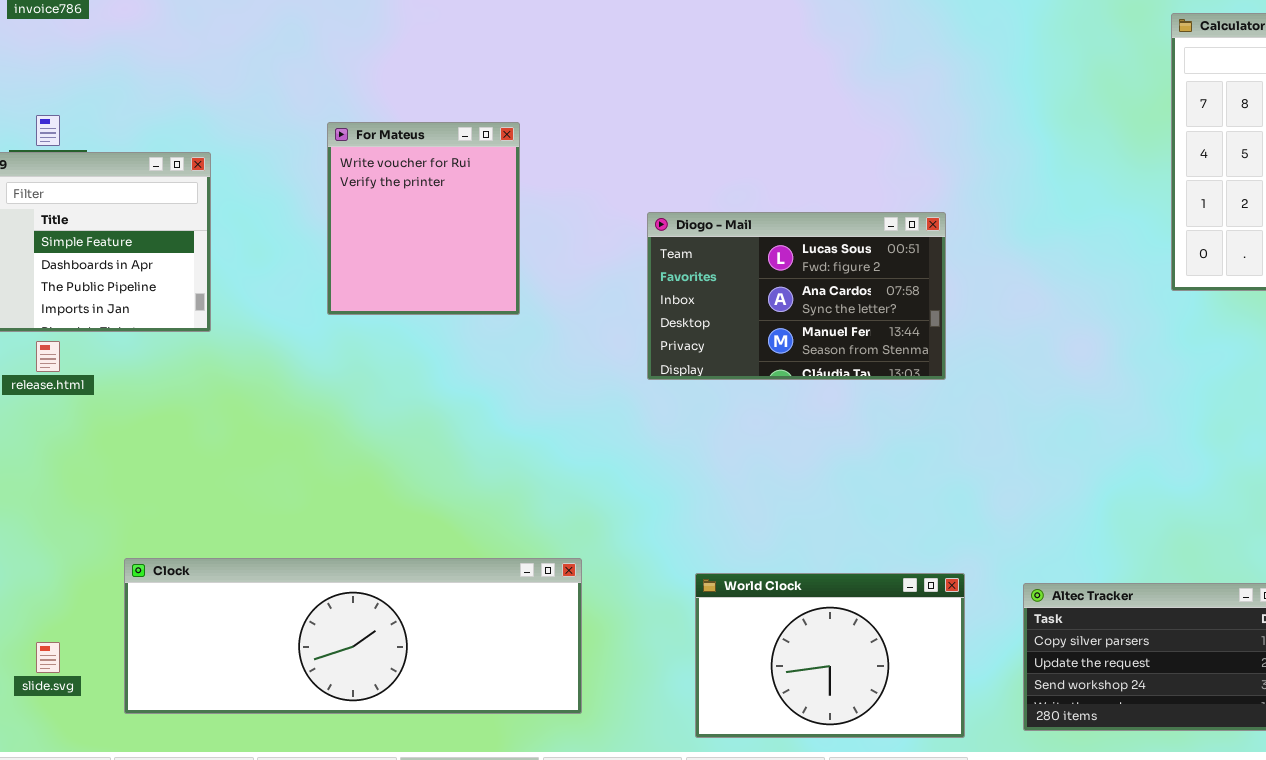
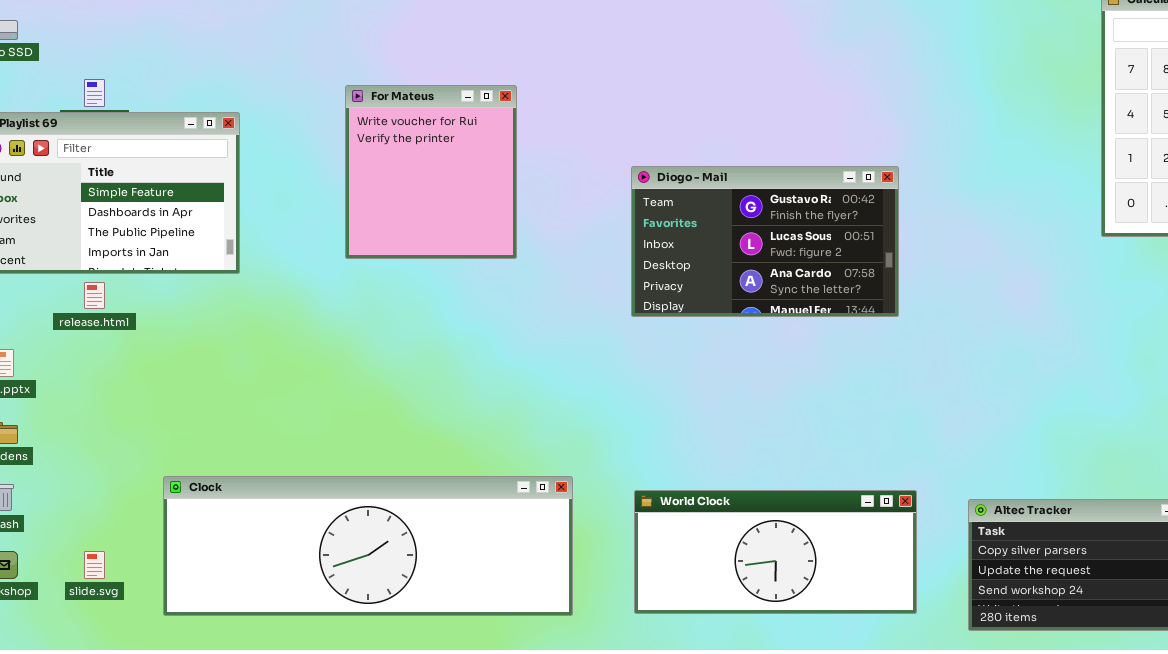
Diogo - Mail: [647,212,946,380] -> [631,166,899,317], scrolled up 1 row
World Clock: [695,573,965,738] -> [634,490,917,614], resized

